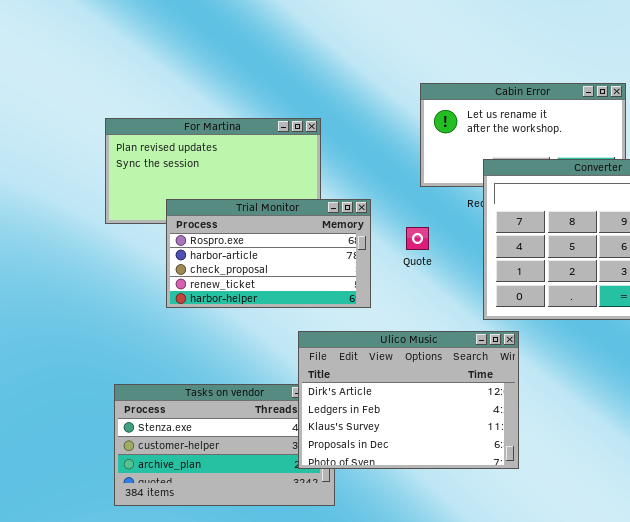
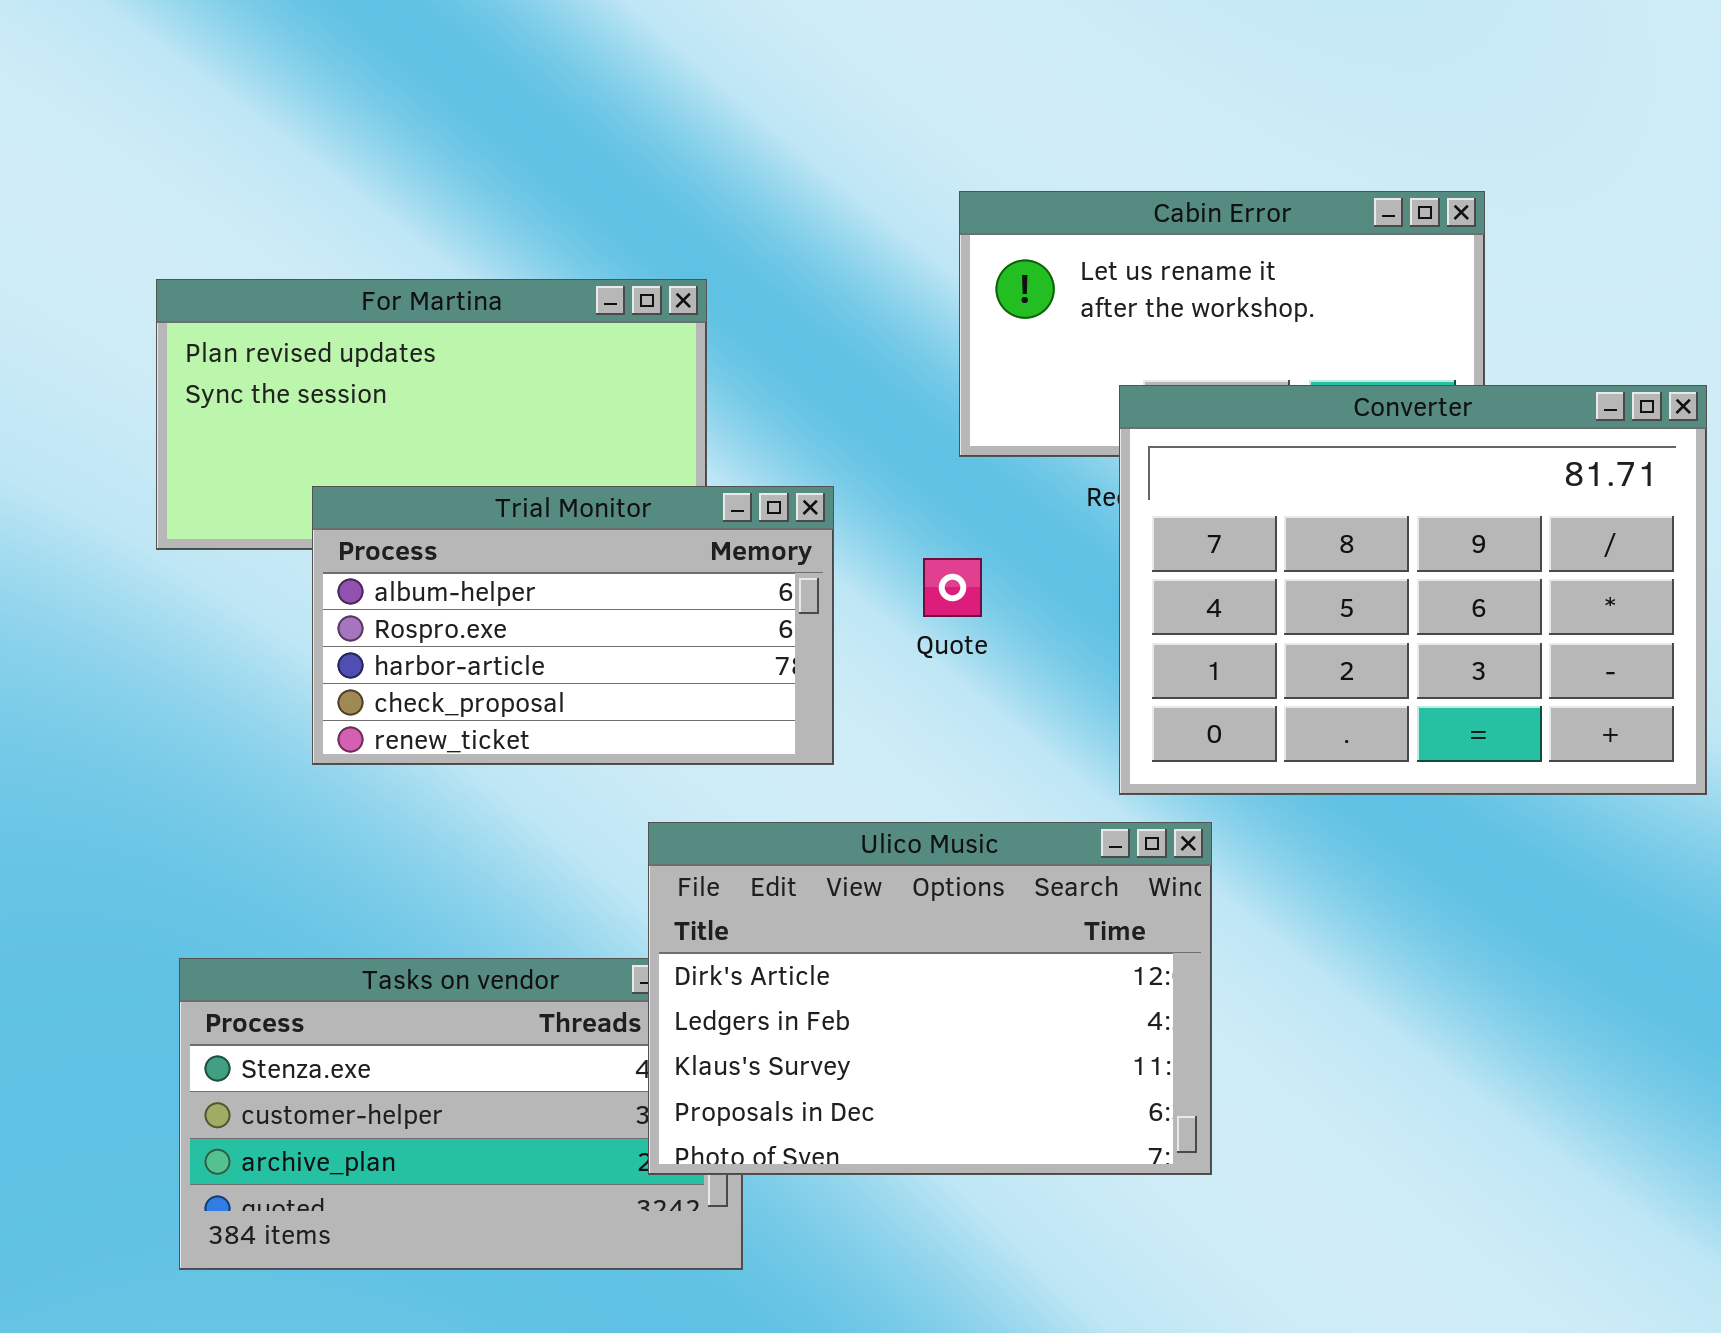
Trial Monitor: [166,199,371,308] -> [312,486,834,765], scrolled up 1 row

